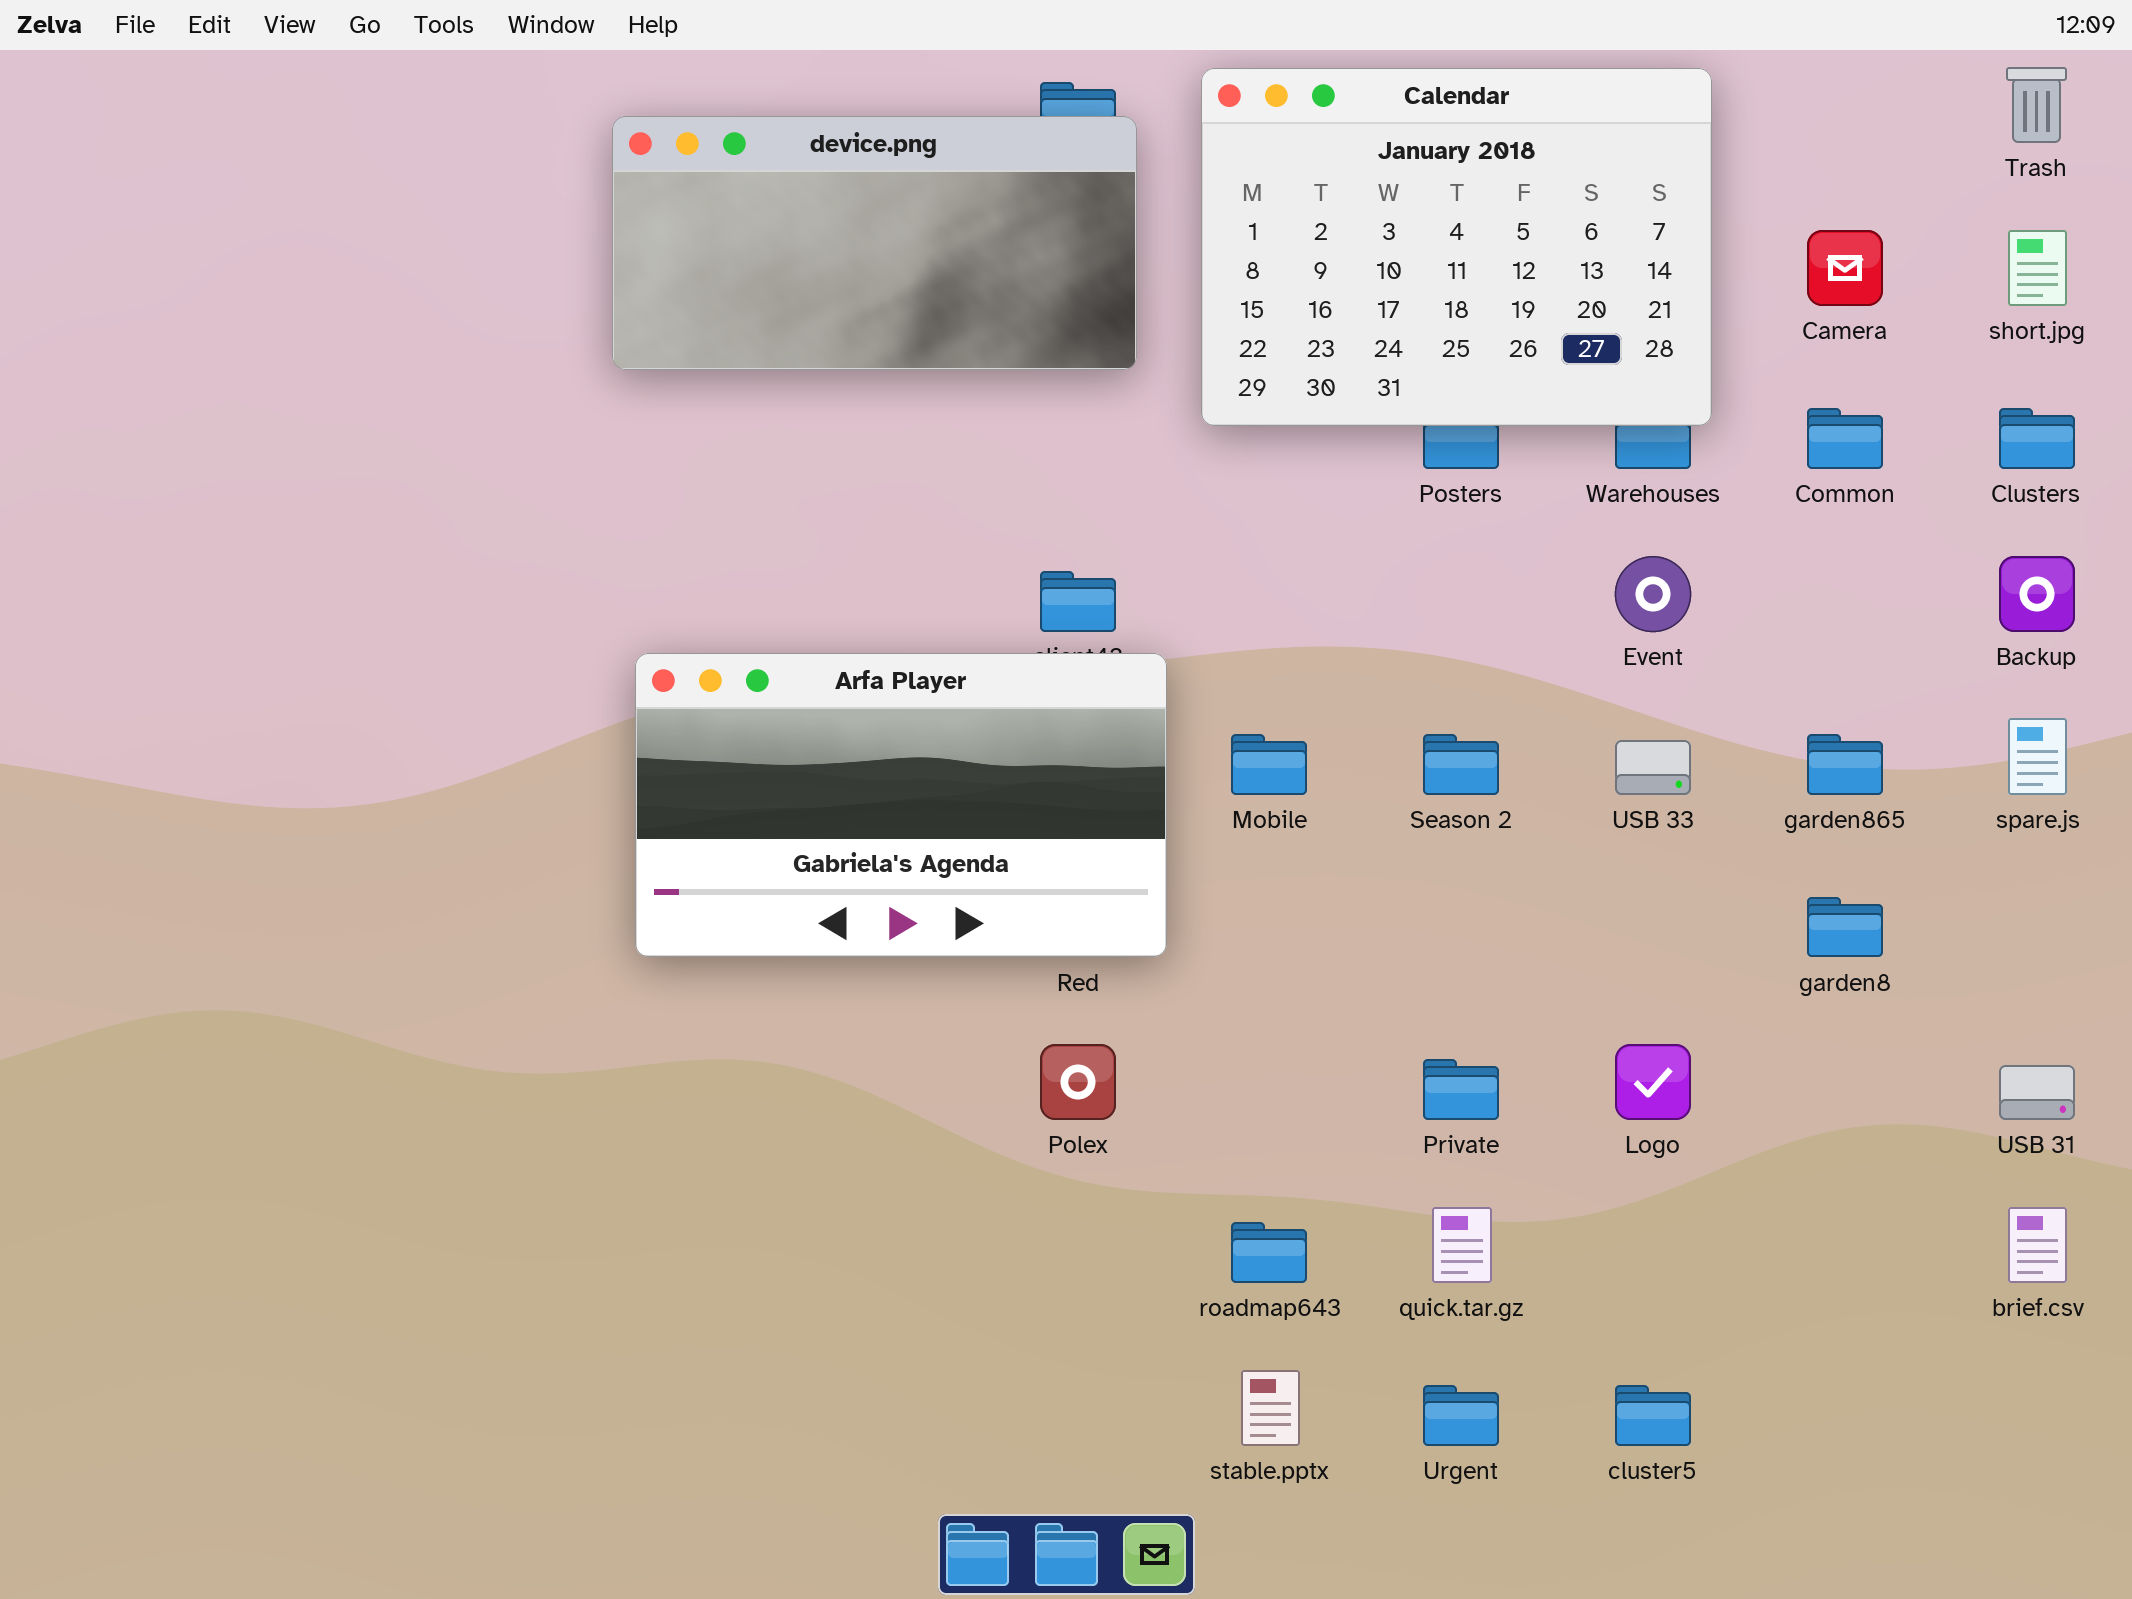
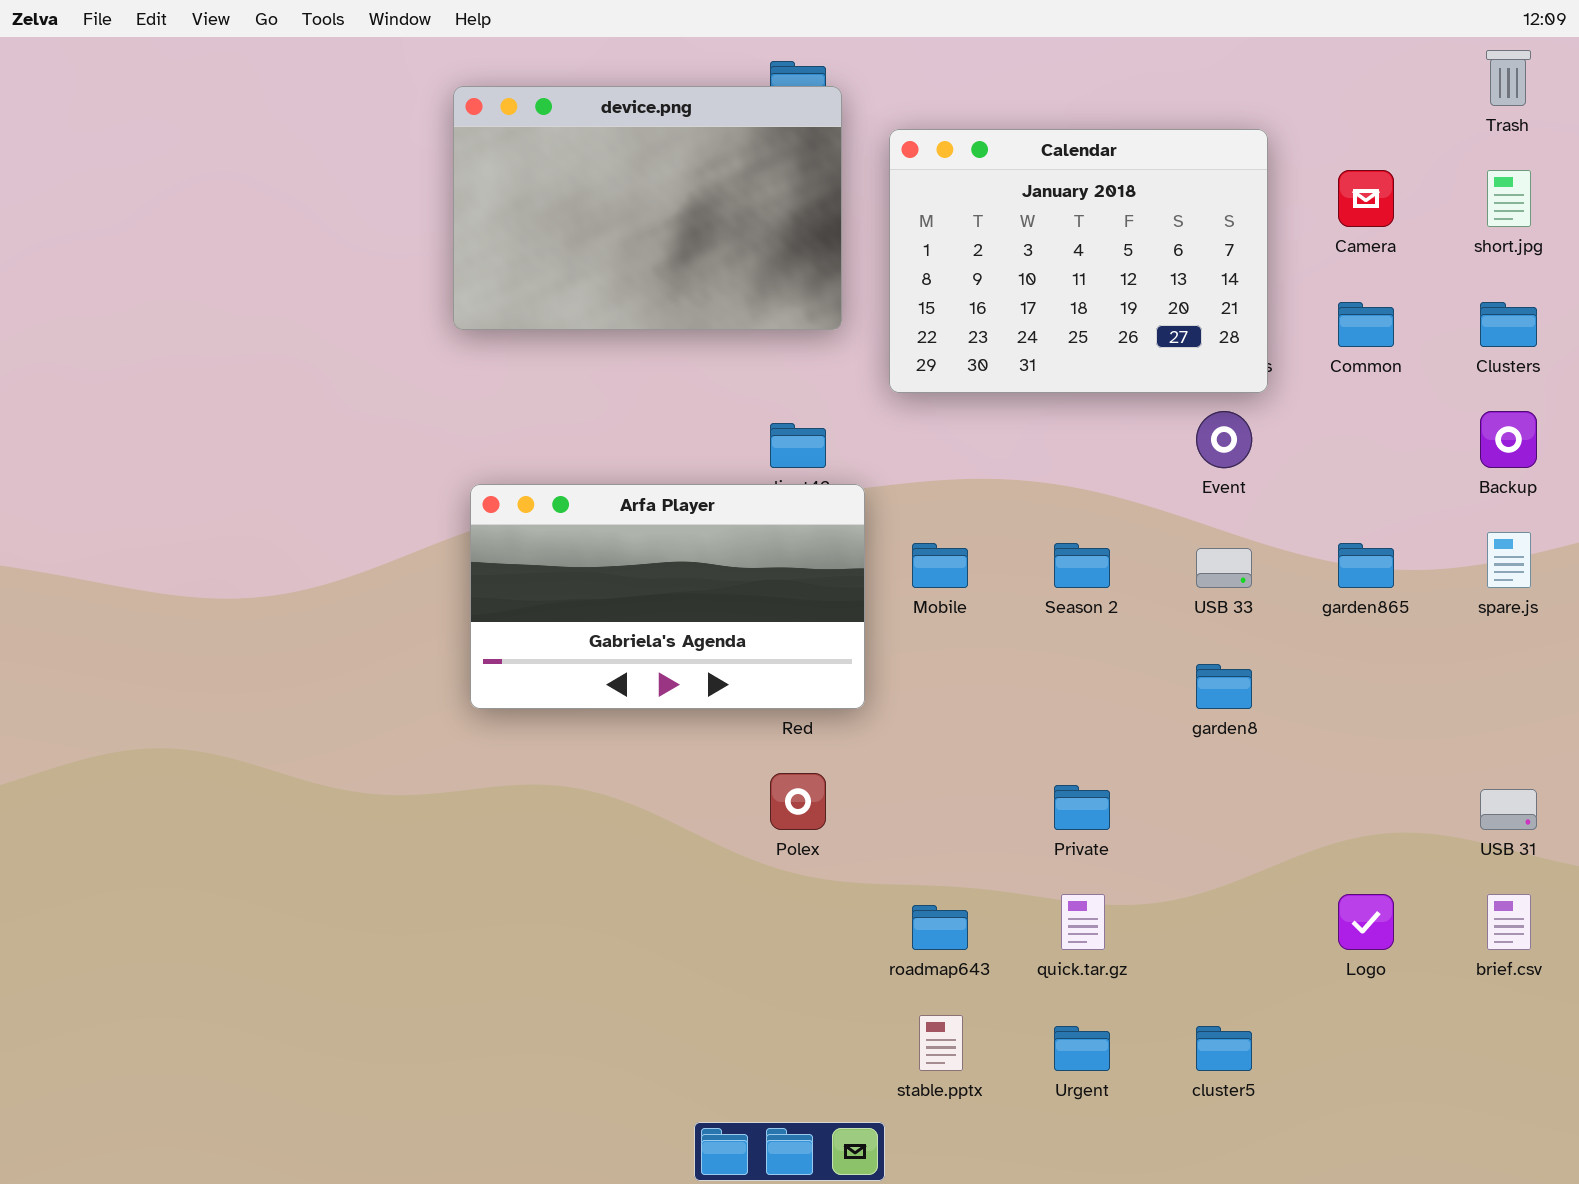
Calendar: [1201,68,1712,426] -> [889,129,1268,393], moved
device.png: [612,116,1137,370] -> [453,86,842,330], resized
garden8: [1807,897,1883,957] -> [1196,664,1252,709], moved
Logo: [1615,1044,1691,1120] -> [1338,894,1394,950], moved

